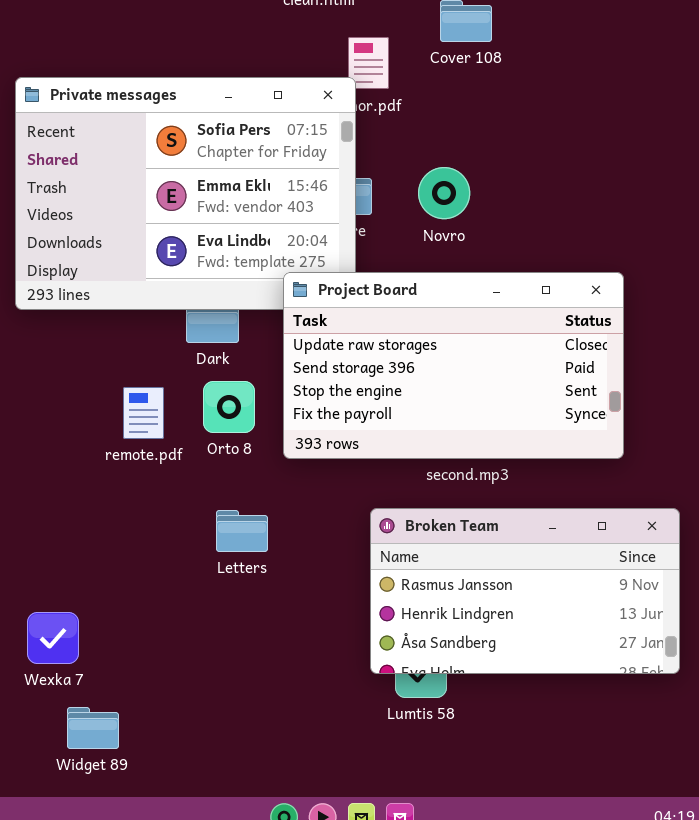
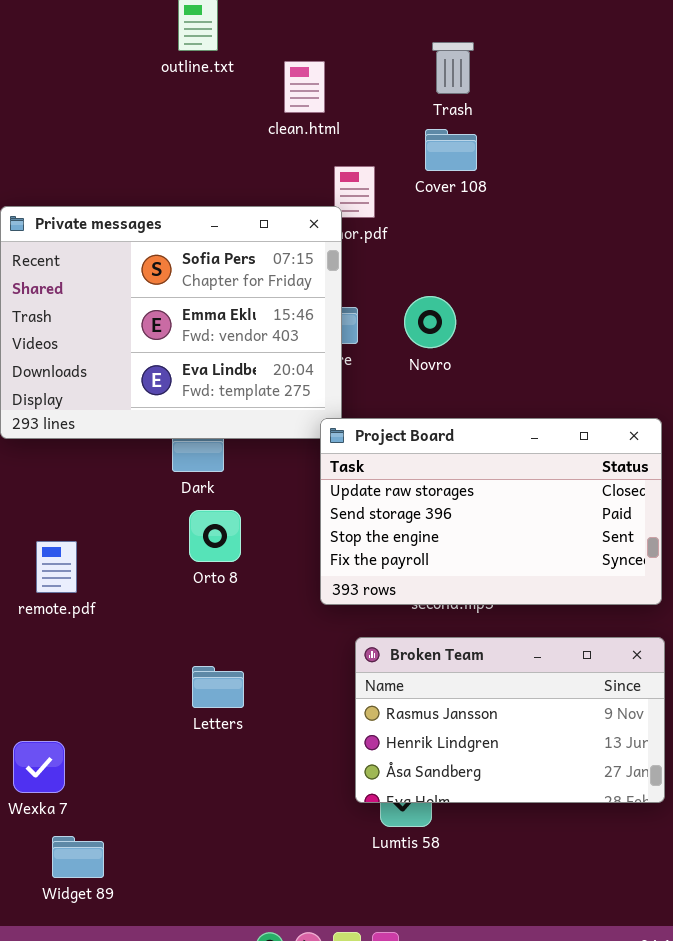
Project Board: [283,272,624,459] -> [320,418,662,605], moved
remote.pdf: [123,387,164,439] -> [36,541,77,593], moved
Letters: [216,510,268,552] -> [192,666,244,708], moved

